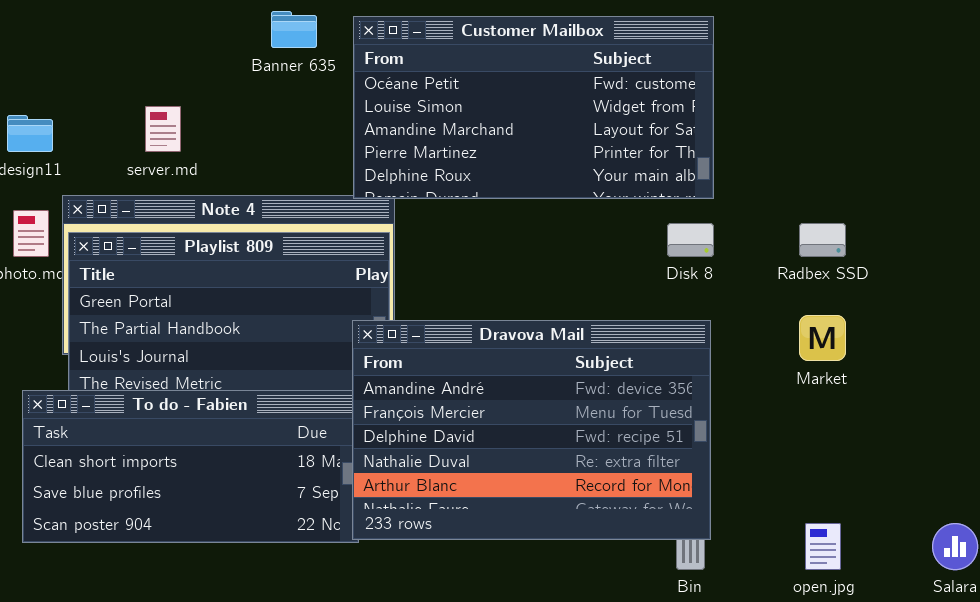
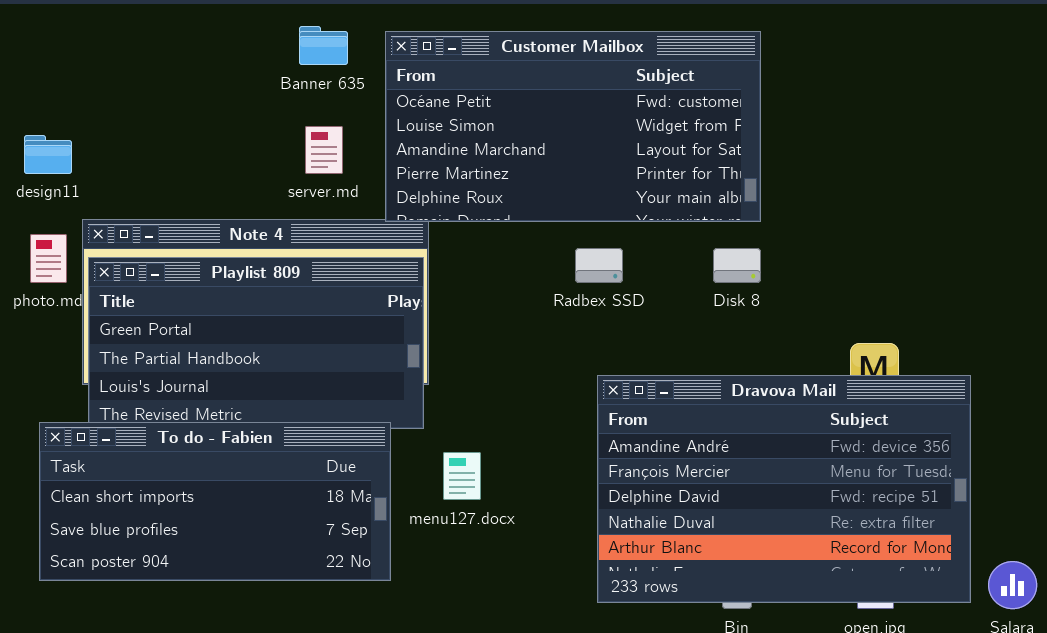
server.md: [145,106,181,152] -> [305,126,343,174], moved
Radbex SSD: [799,223,846,257] -> [575,248,623,283], moved
Dravova Mail: [352,320,711,540] -> [597,375,971,603], moved

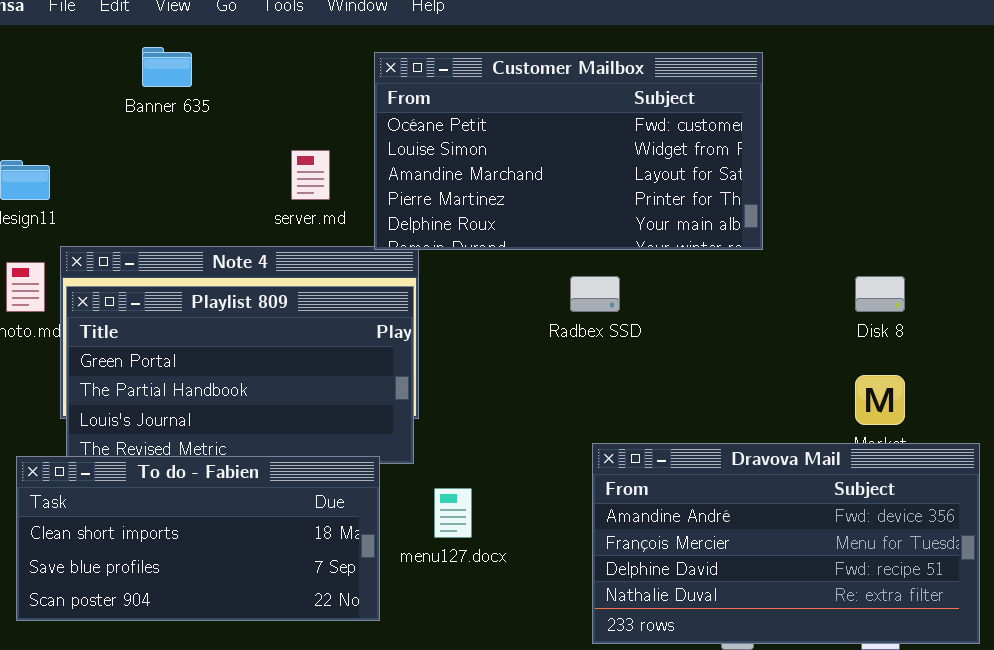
Banner 635: [299,26,348,65] -> [142,47,192,87], moved
Disk 8: [713,248,761,283] -> [855,276,905,312], moved
Dravova Mail: [597,375,971,603] -> [592,443,980,644], resized

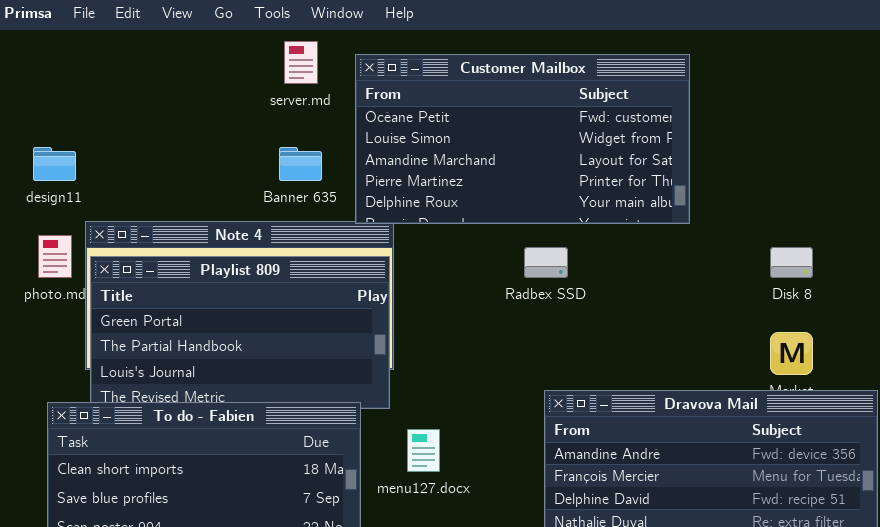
Banner 635: [142,47,192,87] -> [279,147,322,181], moved
server.md: [291,150,330,200] -> [284,41,318,84], moved

